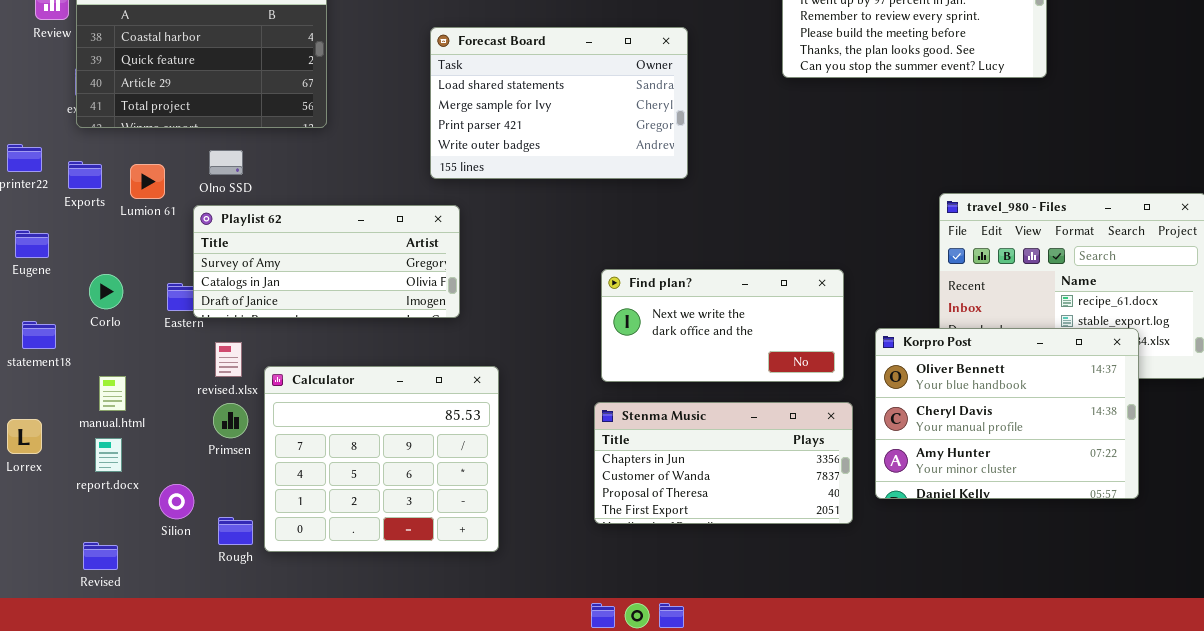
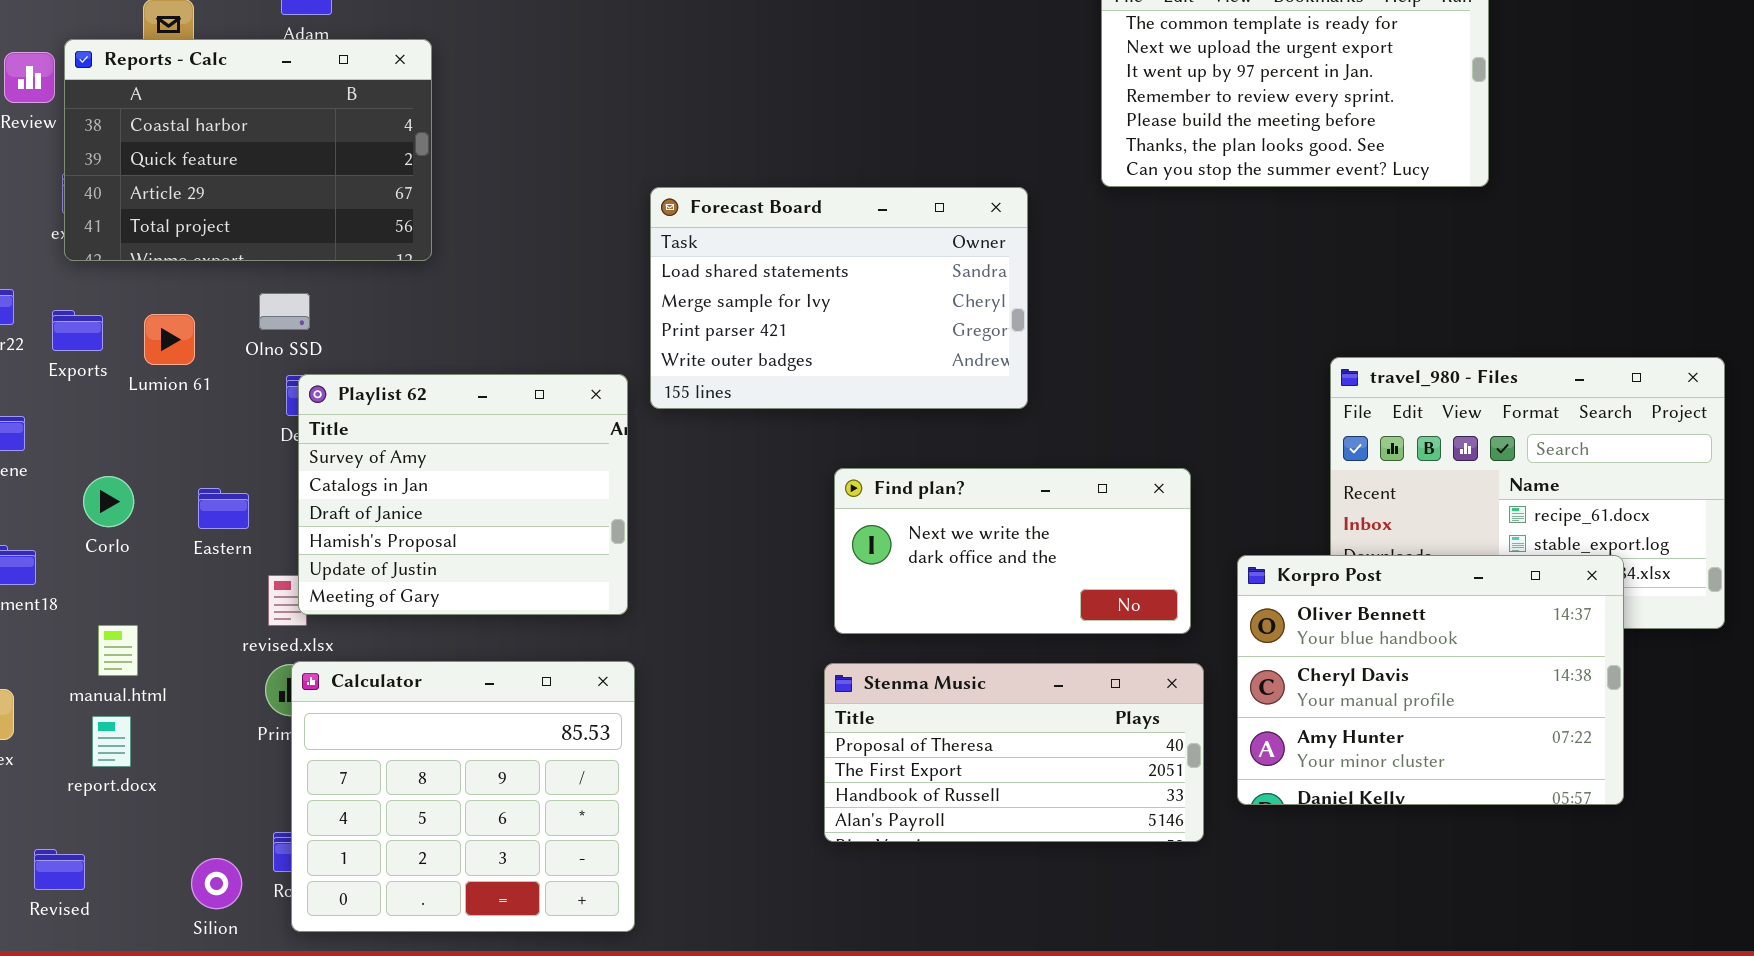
Forecast Board: [430,27,688,179] -> [650,187,1028,409], moved
Playlist 62: [193,205,460,318] -> [298,374,628,615], resized
Calculator: [264,366,499,552] -> [291,661,635,932], moved
Stenma Music: [594,402,853,524] -> [824,663,1204,842], scrolled down 2 rows
Silion: [159,484,194,519] -> [191,858,242,909], moved
Revised: [83,542,118,570] -> [34,849,85,890], moved

